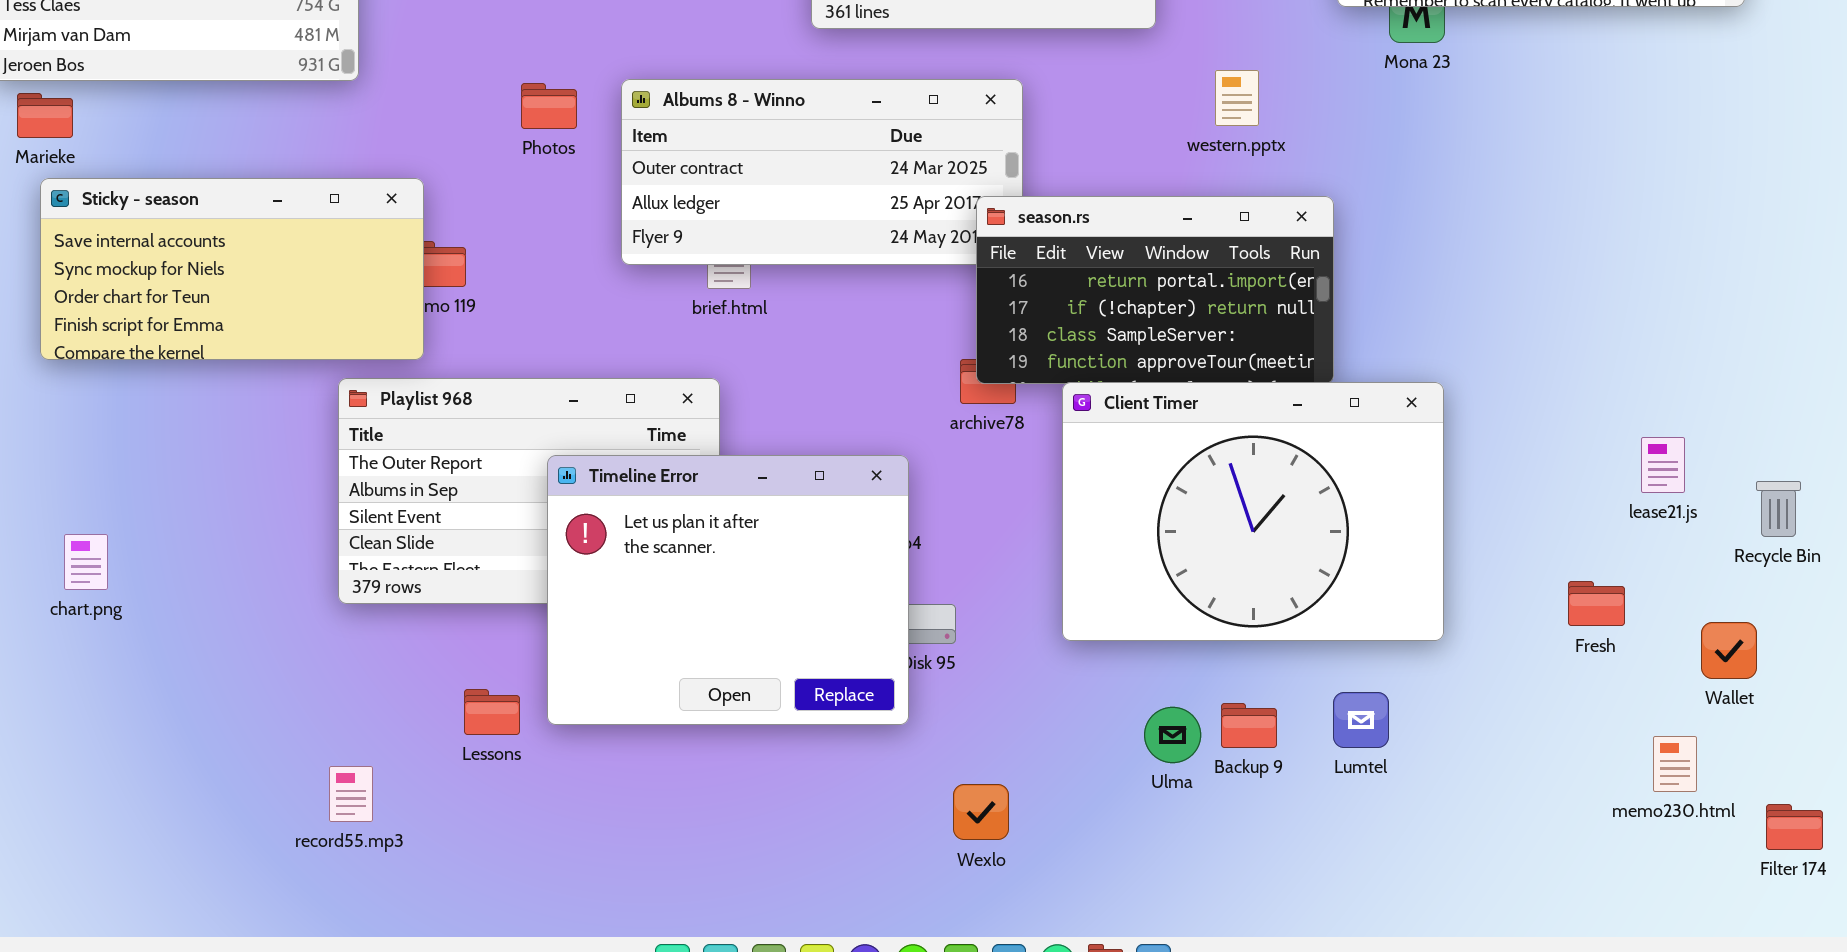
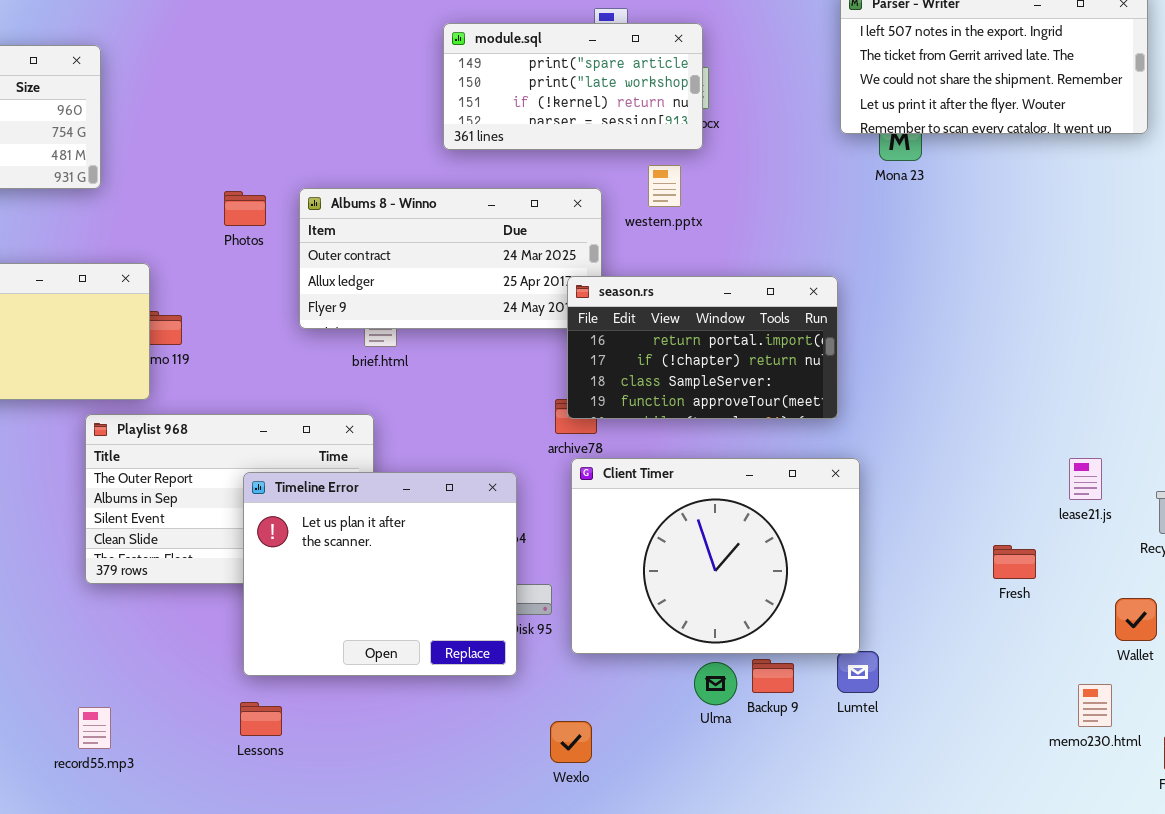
western.pptx: [1215,70,1259,126] -> [648,165,681,207], moved
Client Timer: [1062,382,1444,641] -> [571,458,860,654], moved
Fresh: [1568,581,1625,626] -> [993,545,1036,579], moved
Lessons: [464,689,520,735] -> [240,702,282,736], moved

